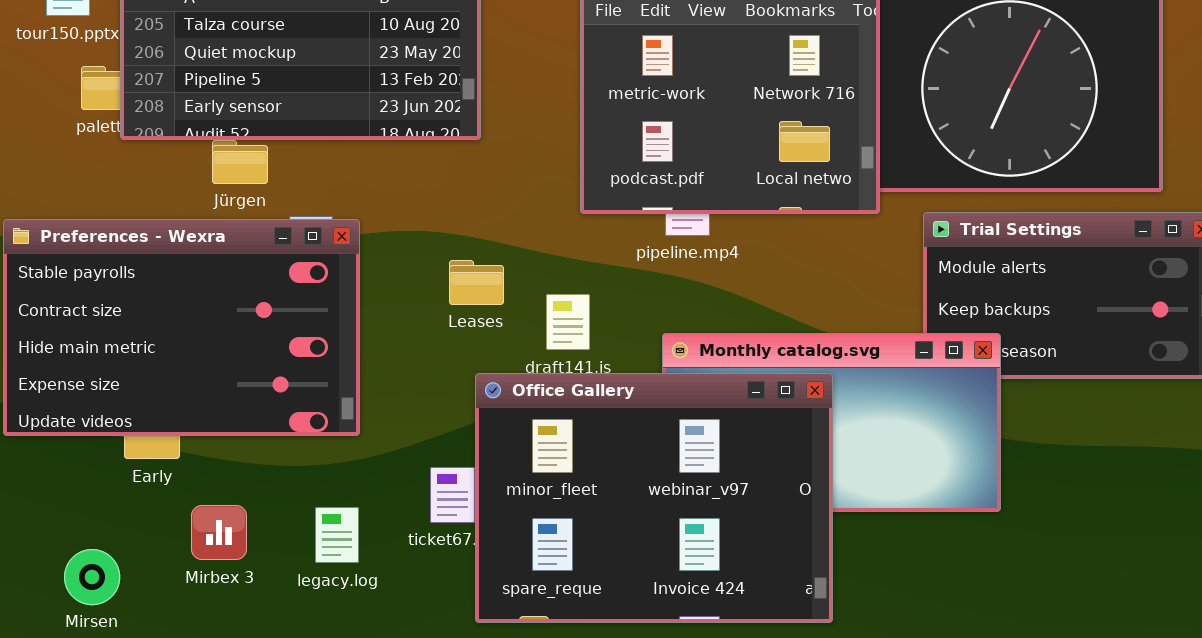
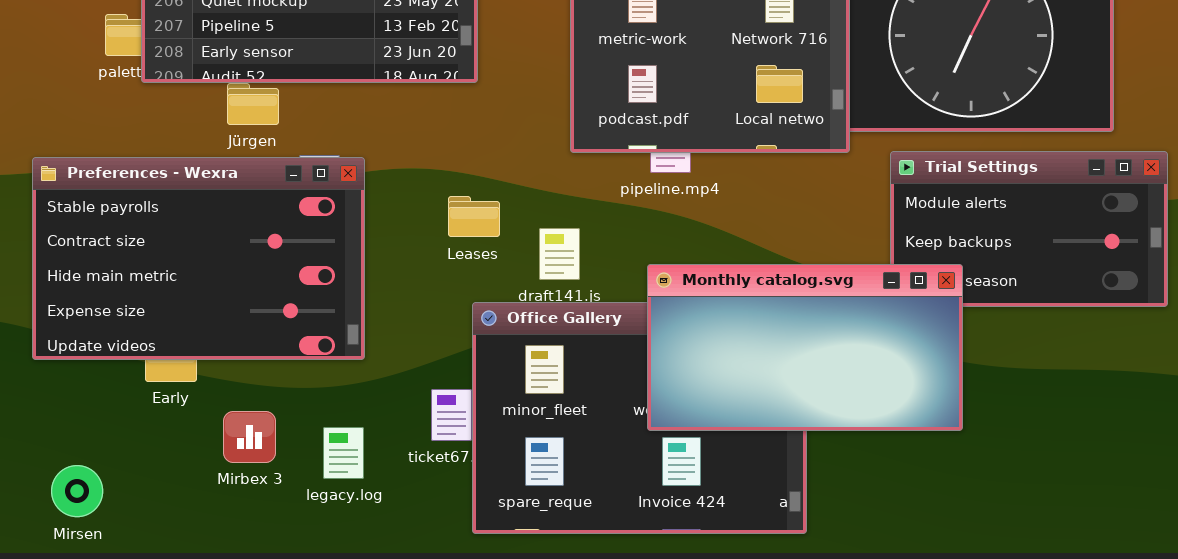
Monthly catalog.svg: [662,333,1001,512] -> [647,264,963,431], raised
Mirbex 3: [191,505,247,560] -> [223,411,276,463], moved
Mirsen: [64,549,120,605] -> [51,465,103,517], moved

